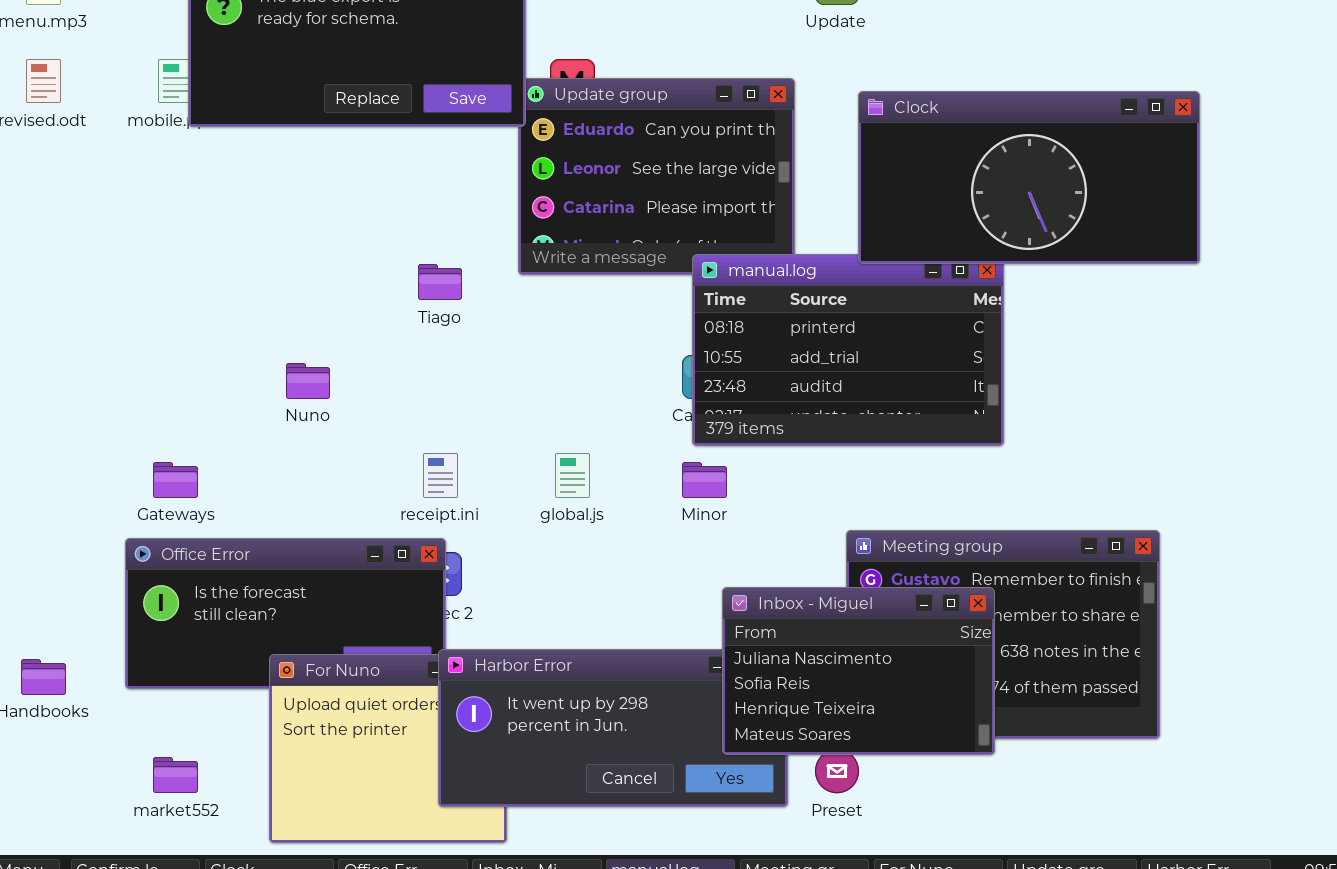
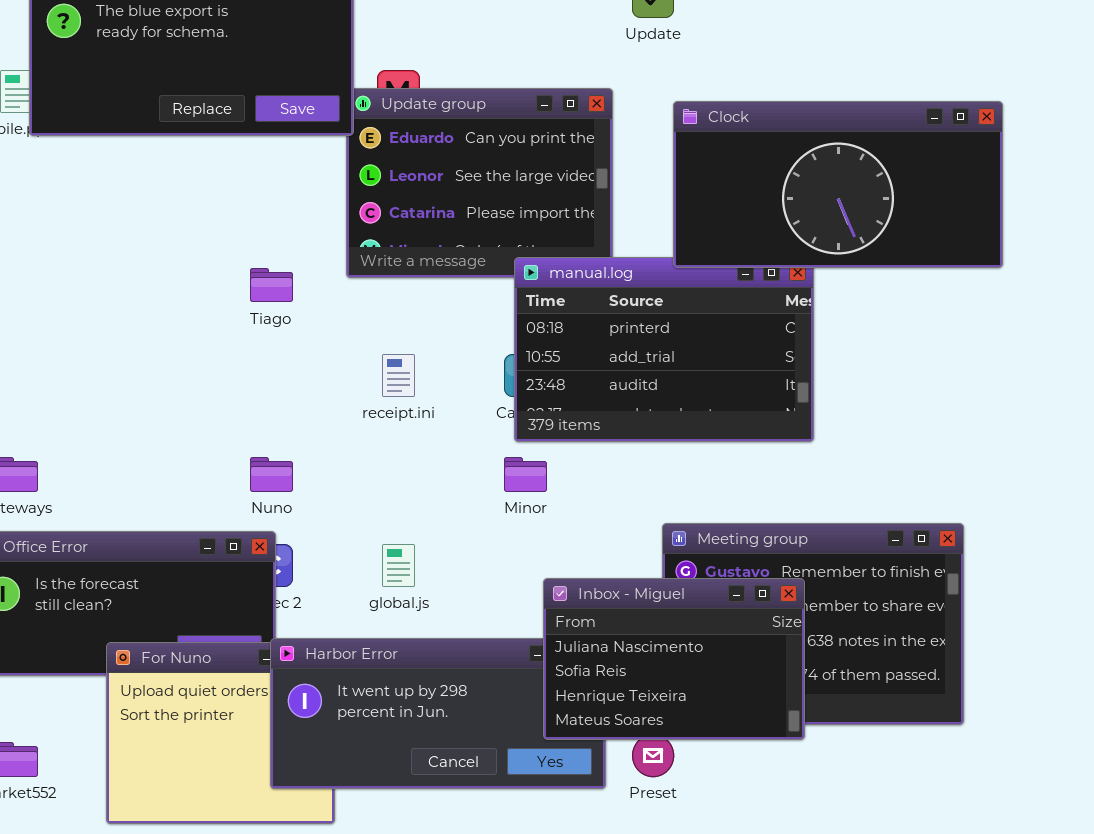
Nuno: [286,363,330,399] -> [250,457,293,492], moved
receipt.ini: [423,453,458,498] -> [382,354,415,397], moved
global.js: [555,453,590,498] -> [382,544,415,587], moved

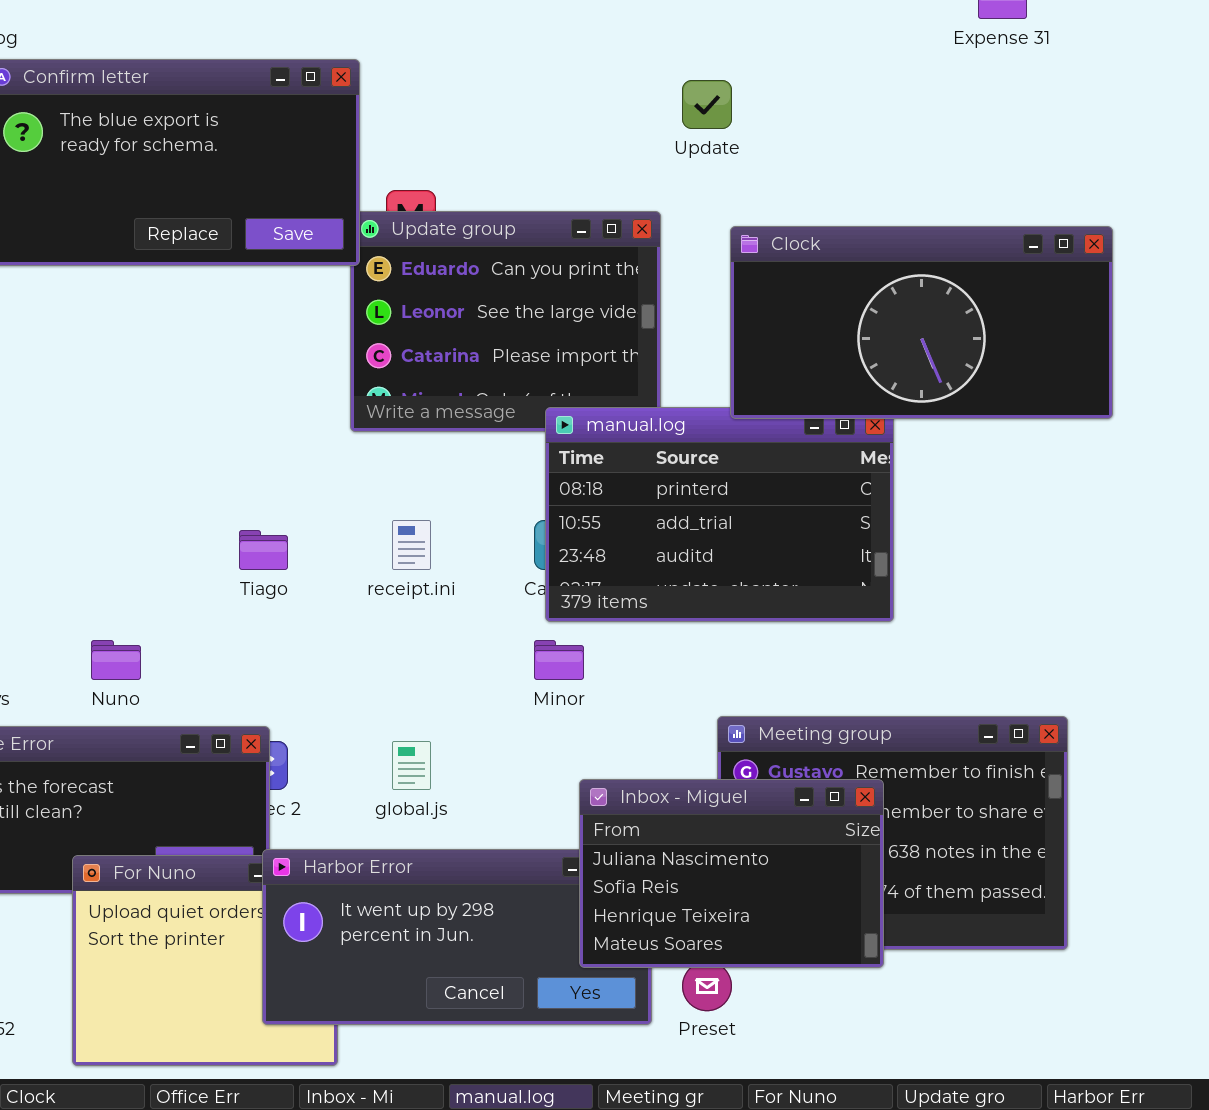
Tiago: [250,268,293,302] -> [239,530,288,570], moved
Nuno: [250,457,293,492] -> [91,640,141,680], moved

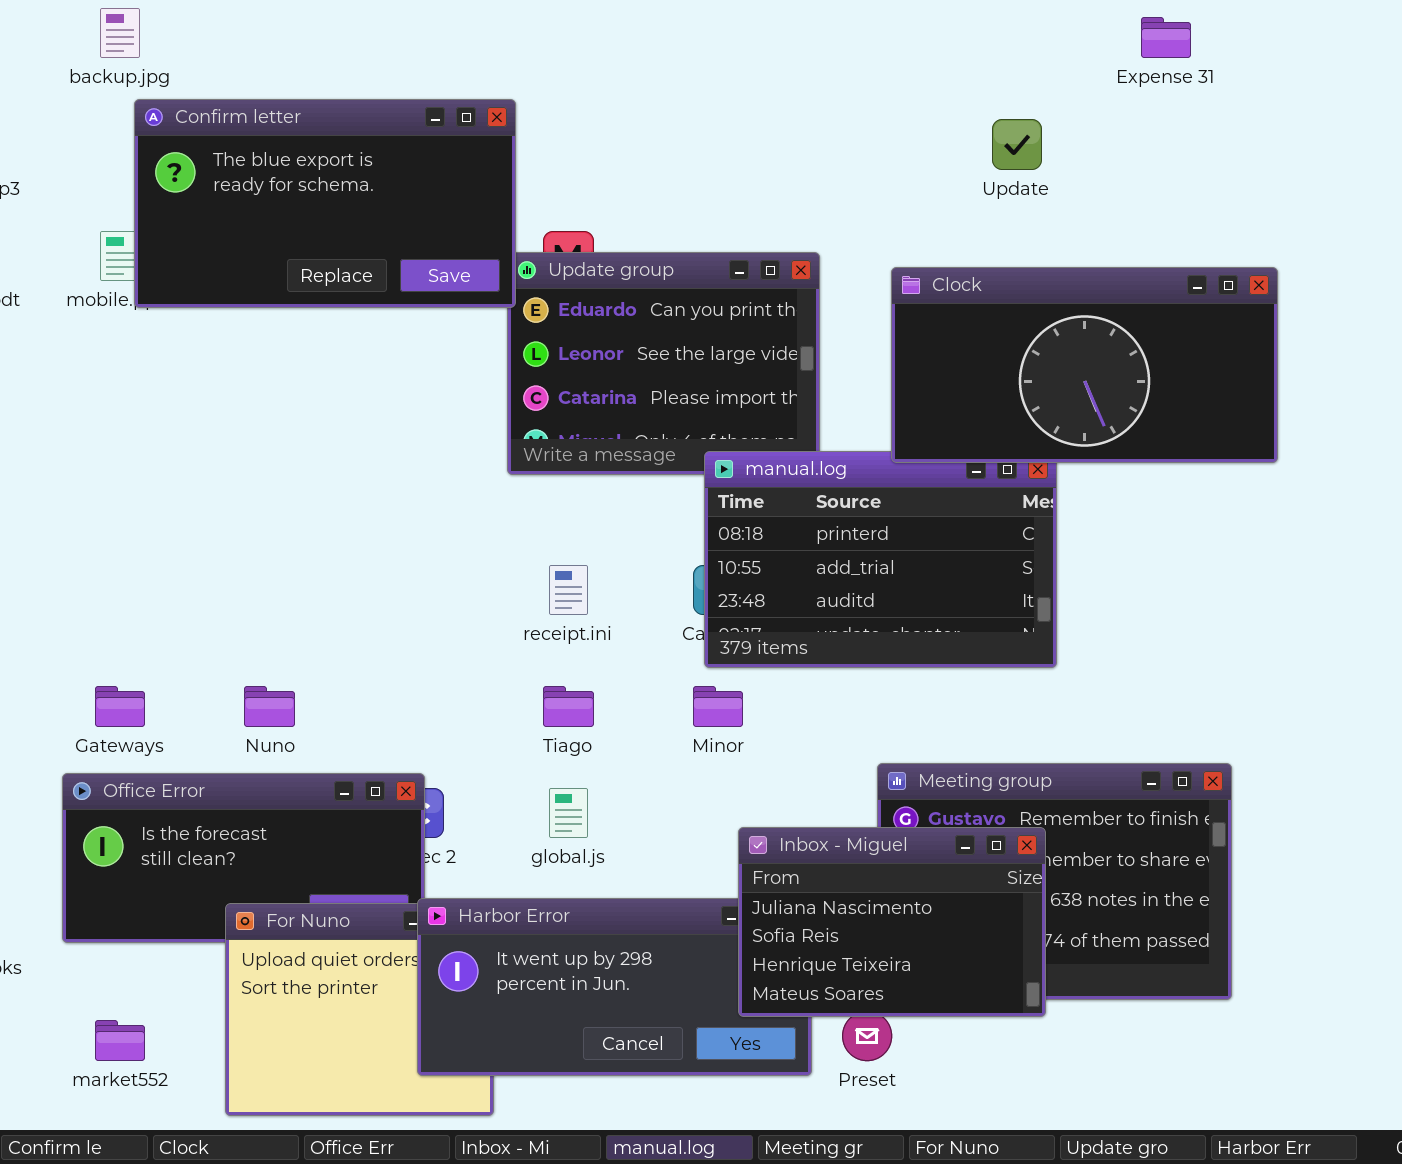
Update: [682,80,732,129] -> [992,119,1042,170], moved
Tiago: [239,530,288,570] -> [543,686,594,727], moved

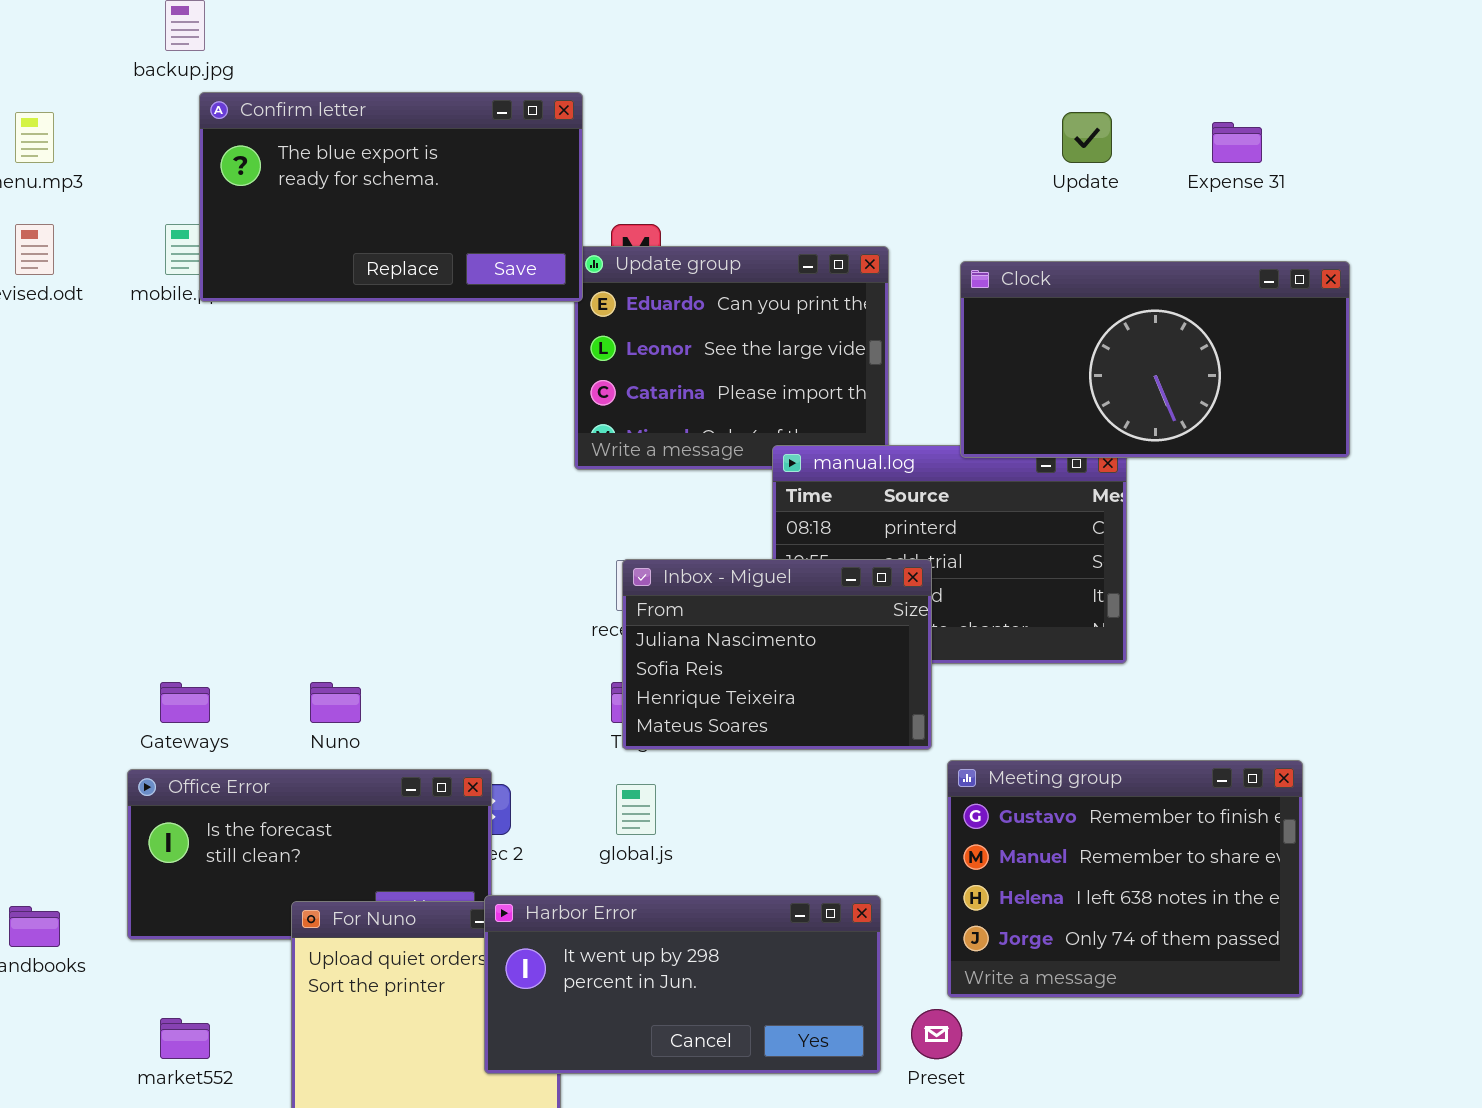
Expense 31: [1141,17,1191,58] -> [1212,122,1262,163], moved
Inbox - Miguel: [738,827,1046,1017] -> [622,559,932,750], moved

